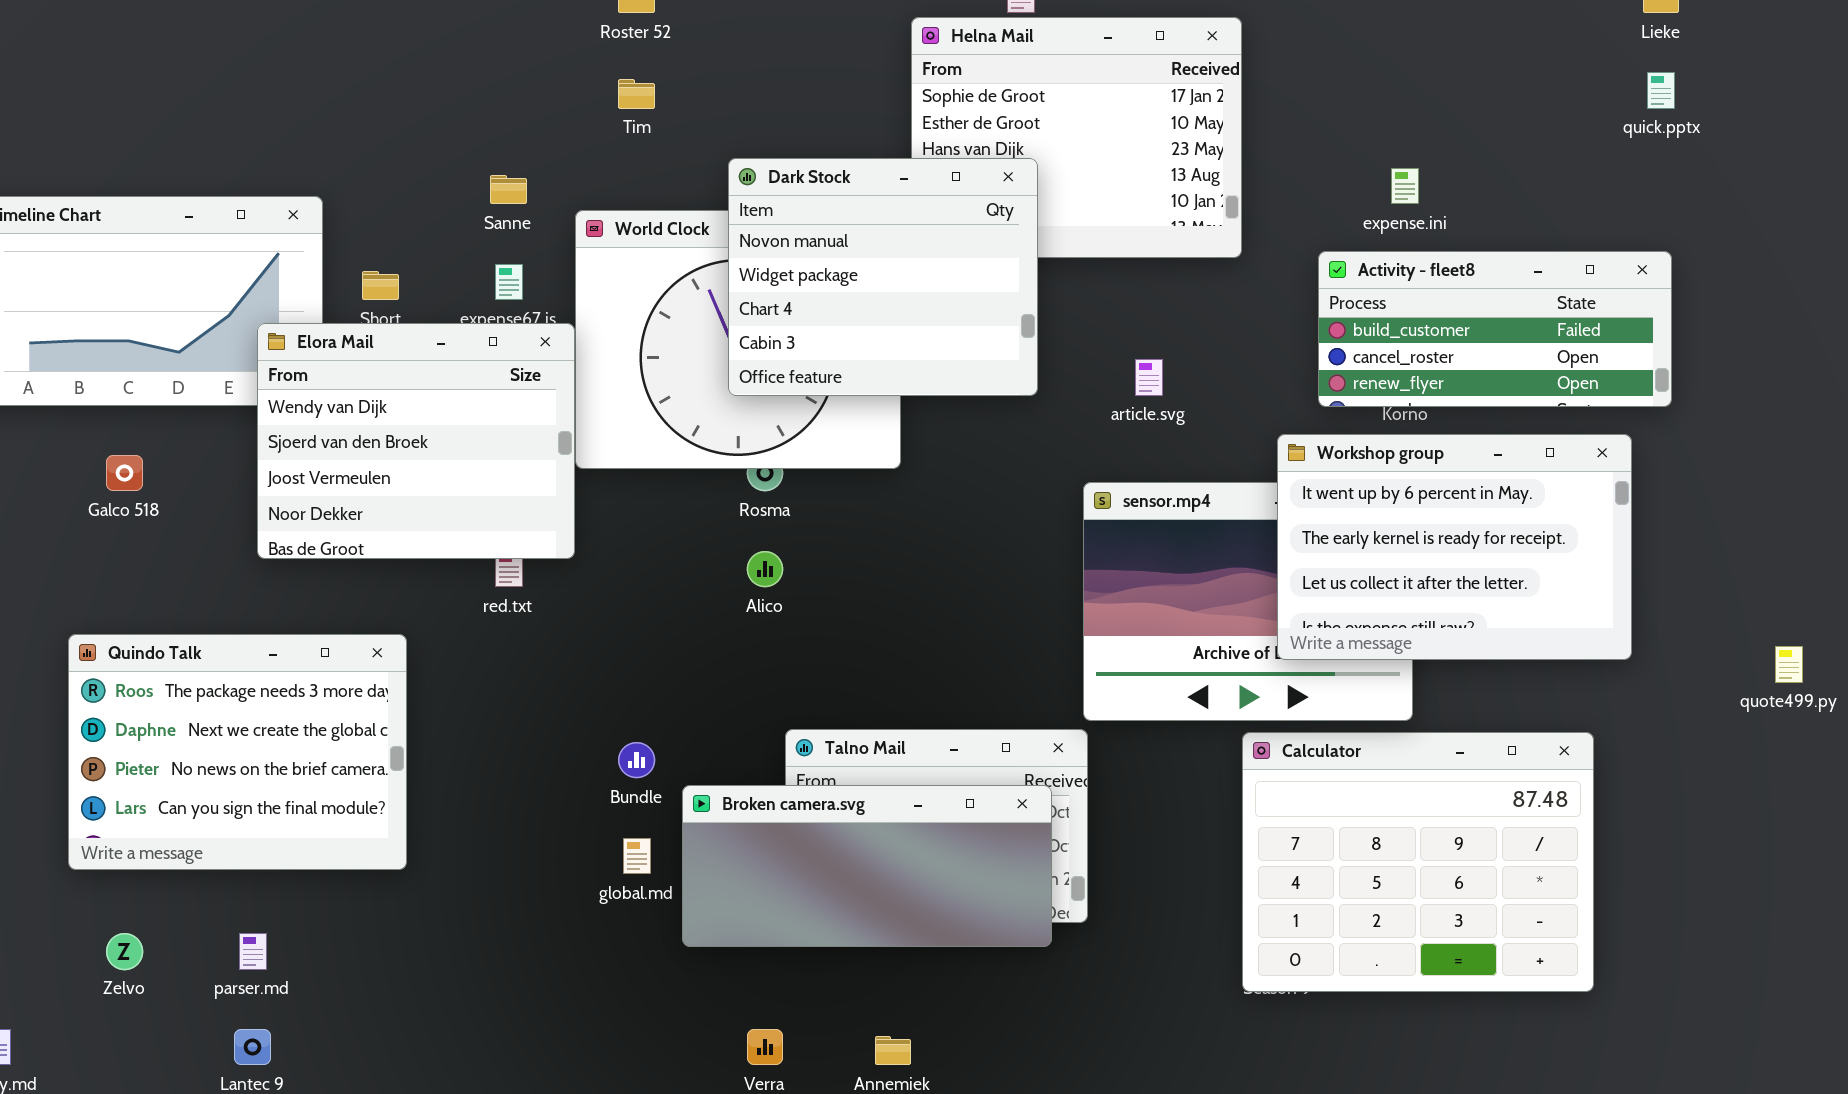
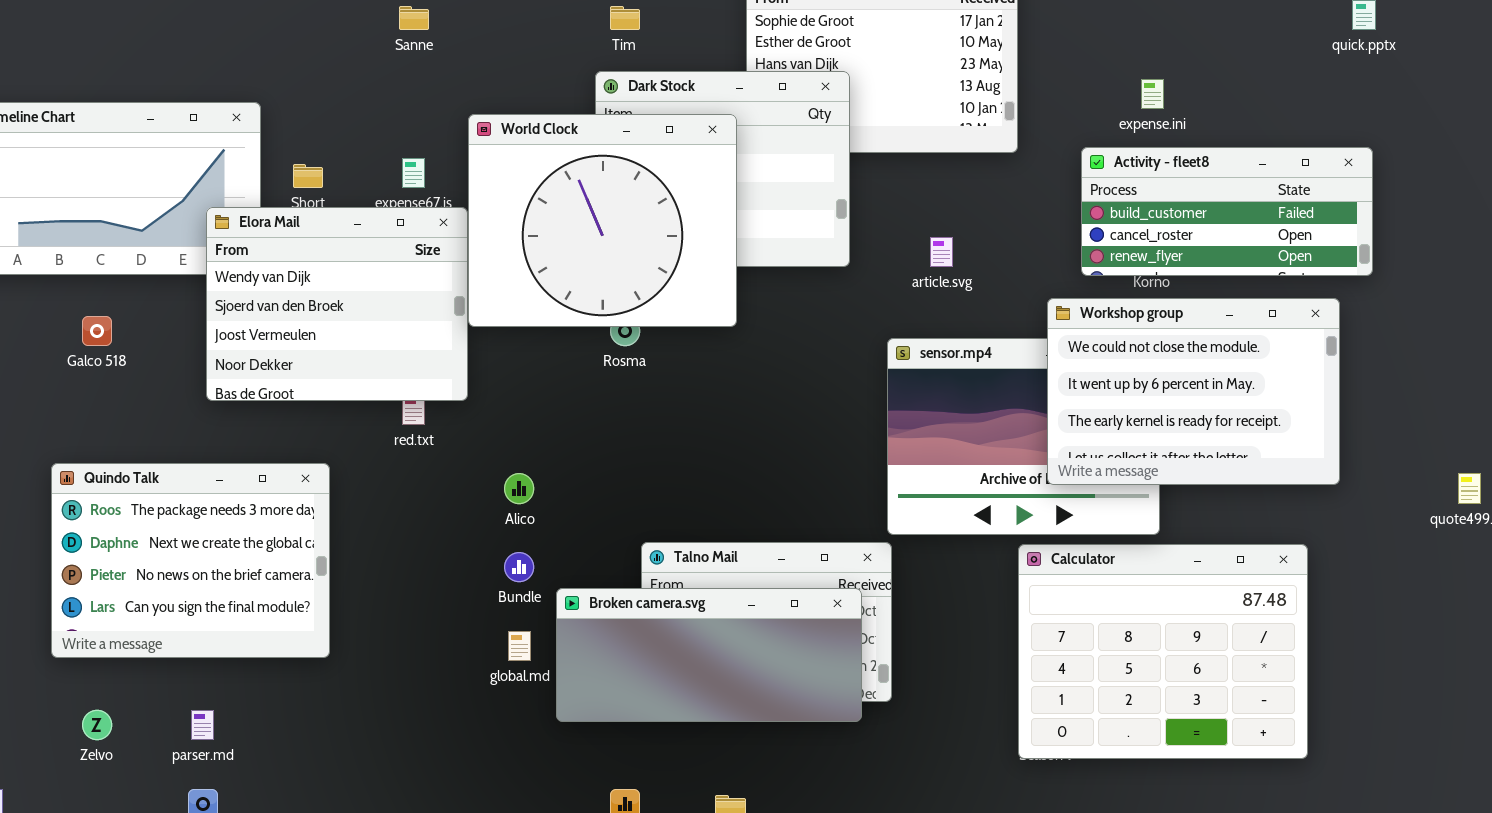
Tim: [618,79,655,109] -> [610,6,640,30], moved
Sanne: [490,175,527,204] -> [399,6,429,30], moved
World Clock: [575,210,901,469] -> [468,114,737,327], raised
Workshop group: [1277,434,1632,660] -> [1047,298,1340,485], scrolled up 1 row
Alico: [747,551,783,587] -> [504,473,534,504], moved

